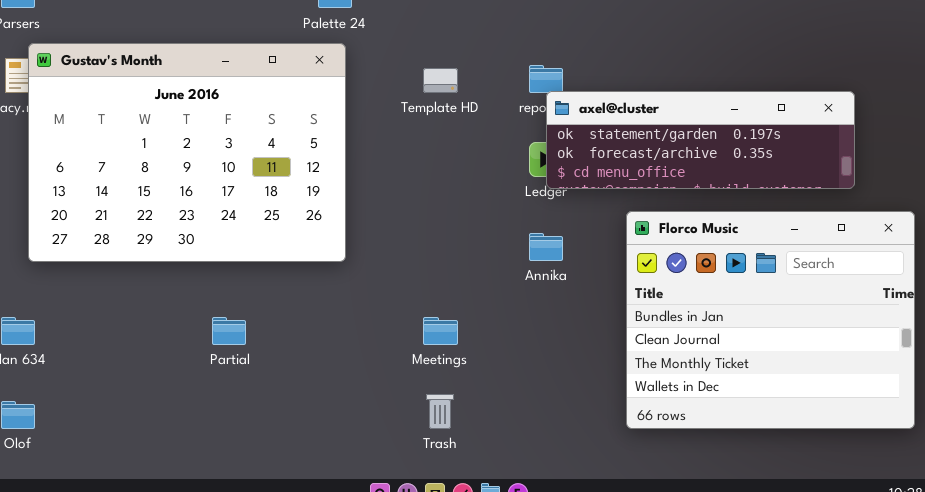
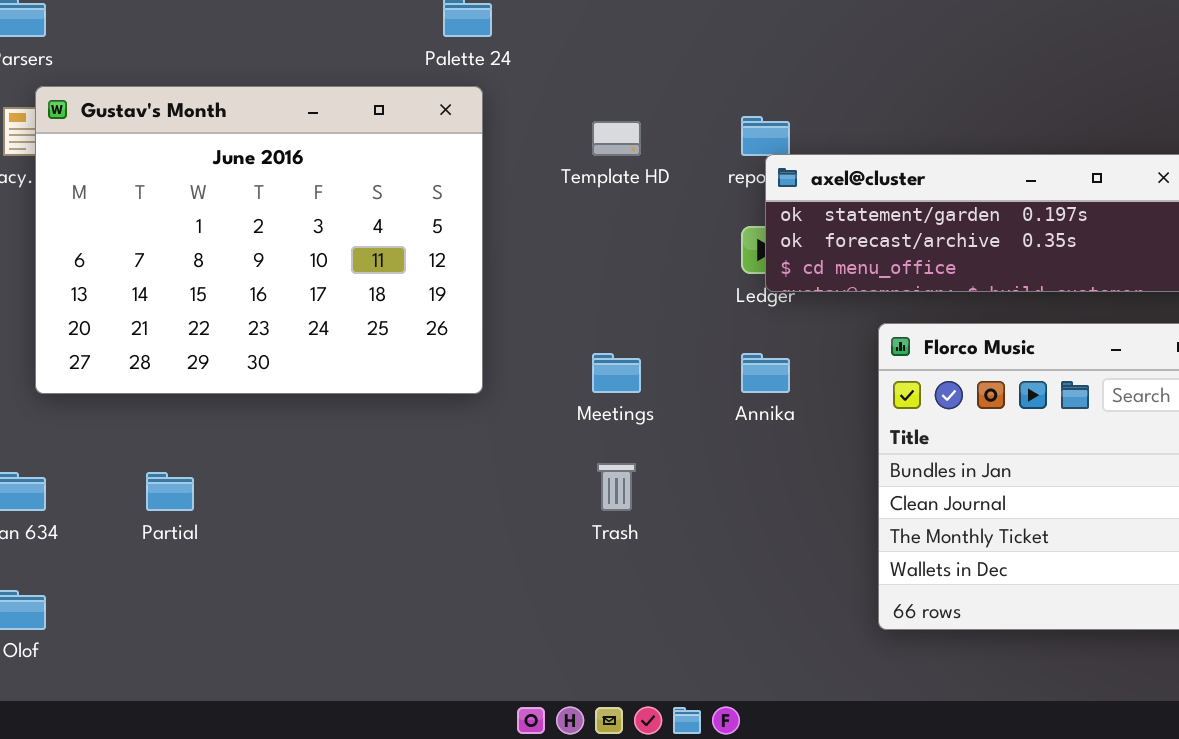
Partial: [212,317,246,345] -> [146,472,194,511], moved
Meetings: [423,317,458,345] -> [592,353,641,393], moved
Trash: [426,394,454,429] -> [597,463,636,511], moved

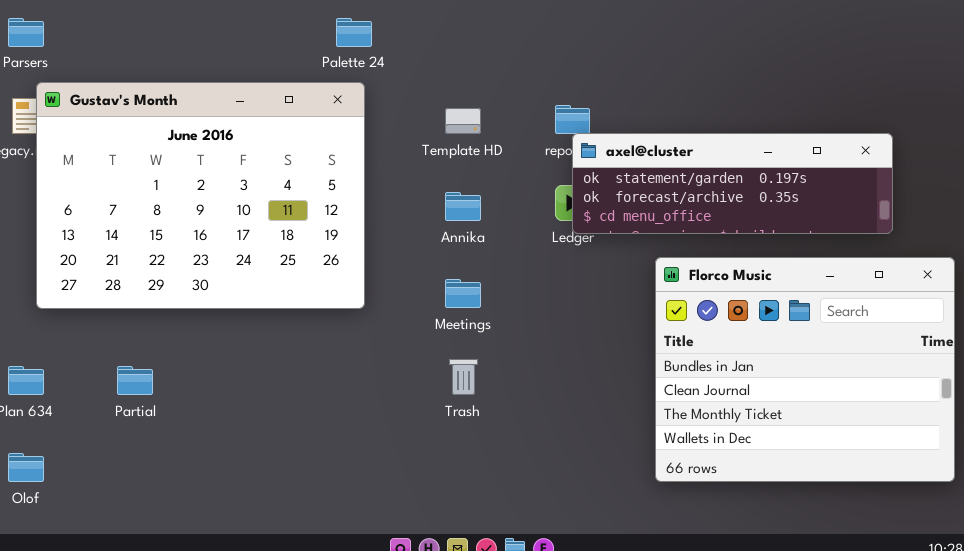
Annika: [741,353,790,393] -> [445,192,481,221], moved

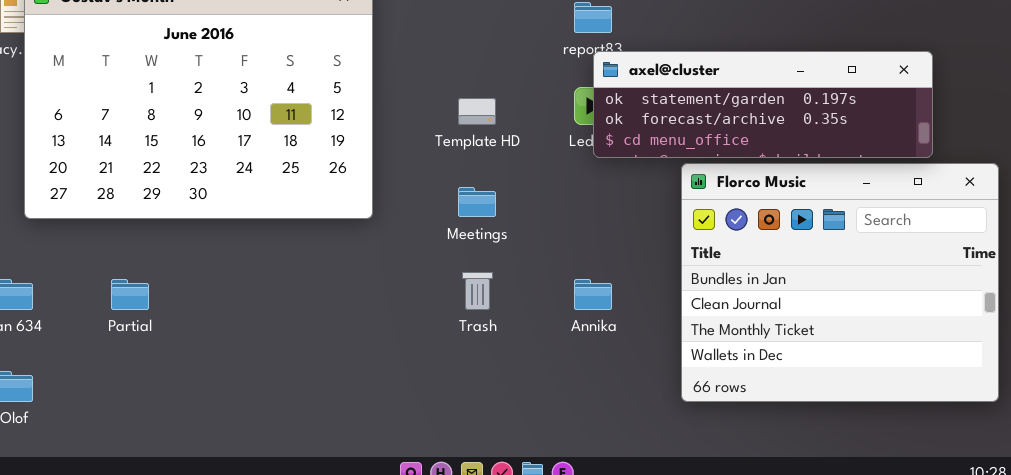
Template HD: [445,108,481,134] -> [458,98,496,125], moved
axel@cluster: [572,133,893,234] -> [593,51,933,158], moved
Annika: [445,192,481,221] -> [574,279,612,310], moved

